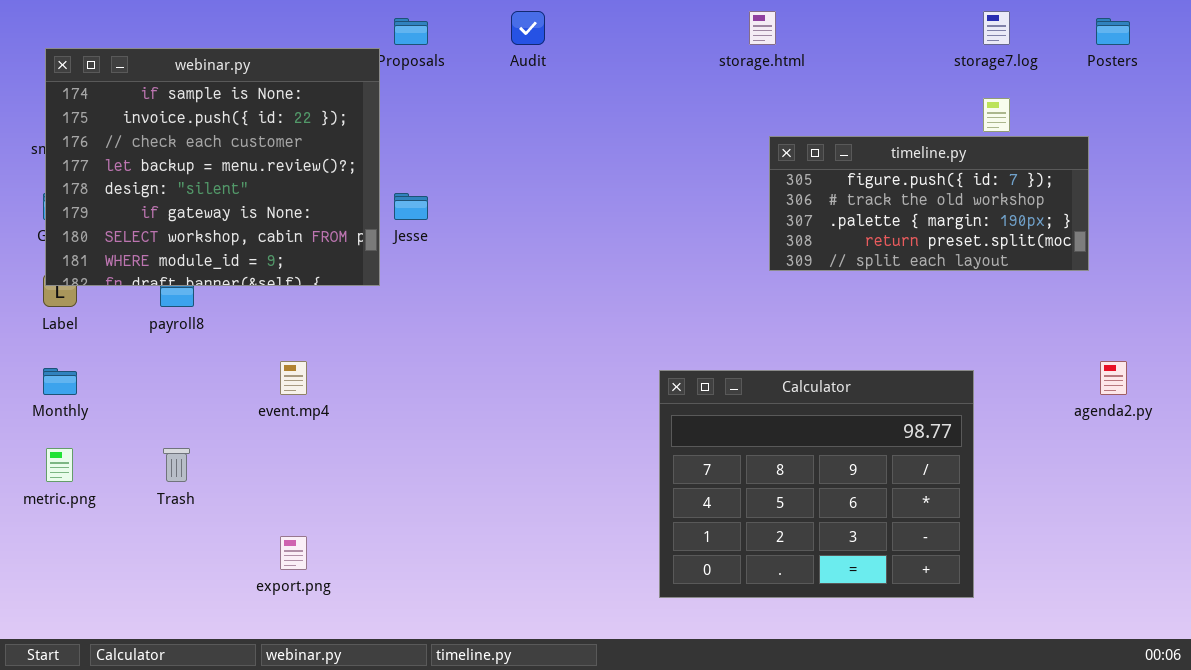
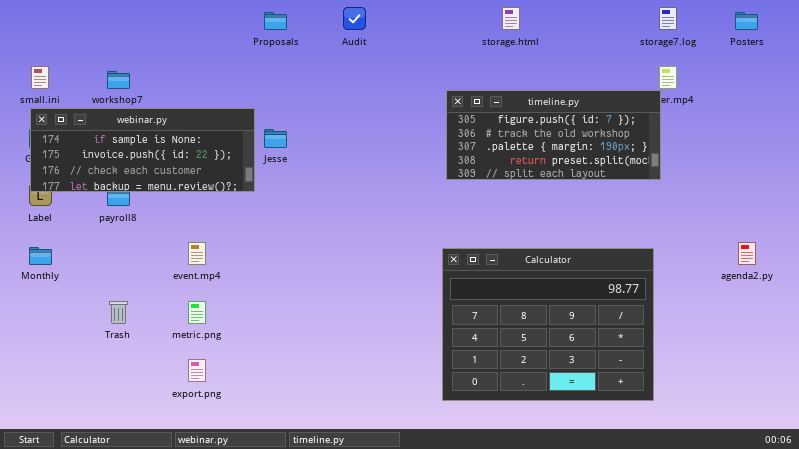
webinar.py: [45,48,380,286] -> [30,108,255,192], resized
timeline.py: [769,136,1089,271] -> [446,90,661,180], moved
metric.png: [46,448,73,482] -> [188,301,206,324], moved

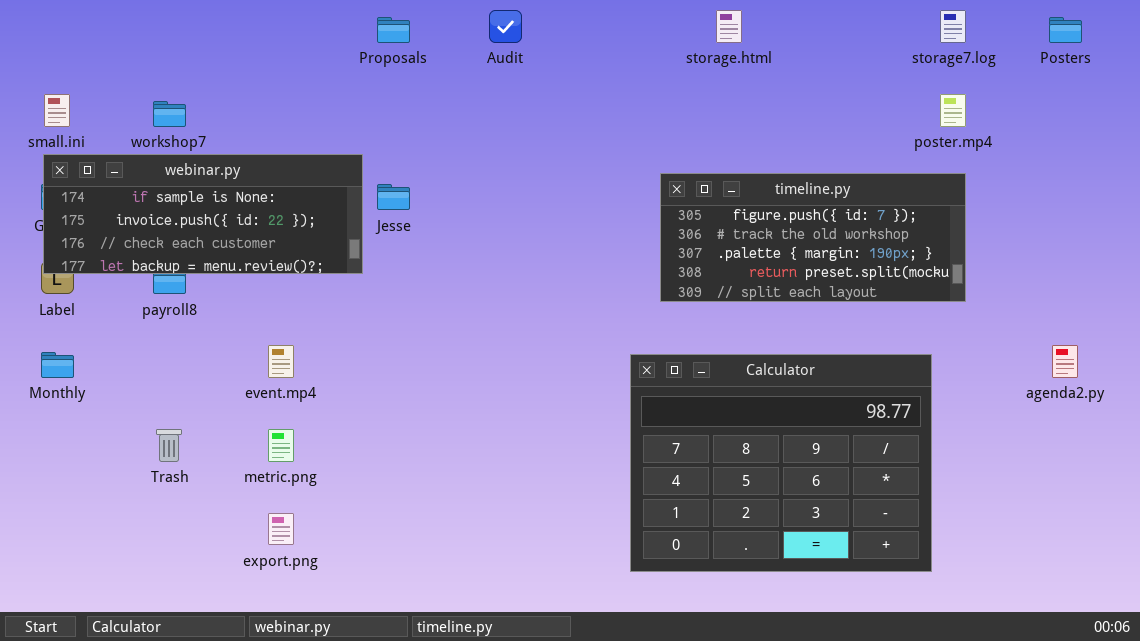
timeline.py: [446,90,661,180] -> [660,173,966,302], moved

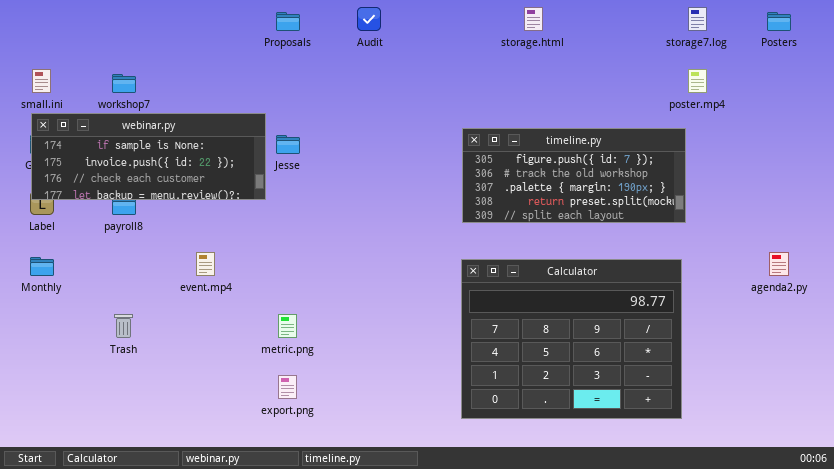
timeline.py: [660,173,966,302] -> [462,128,686,223], moved
metric.png: [268,429,294,462] -> [278,314,297,338], moved
export.png: [268,513,294,545] -> [278,375,297,399], moved

